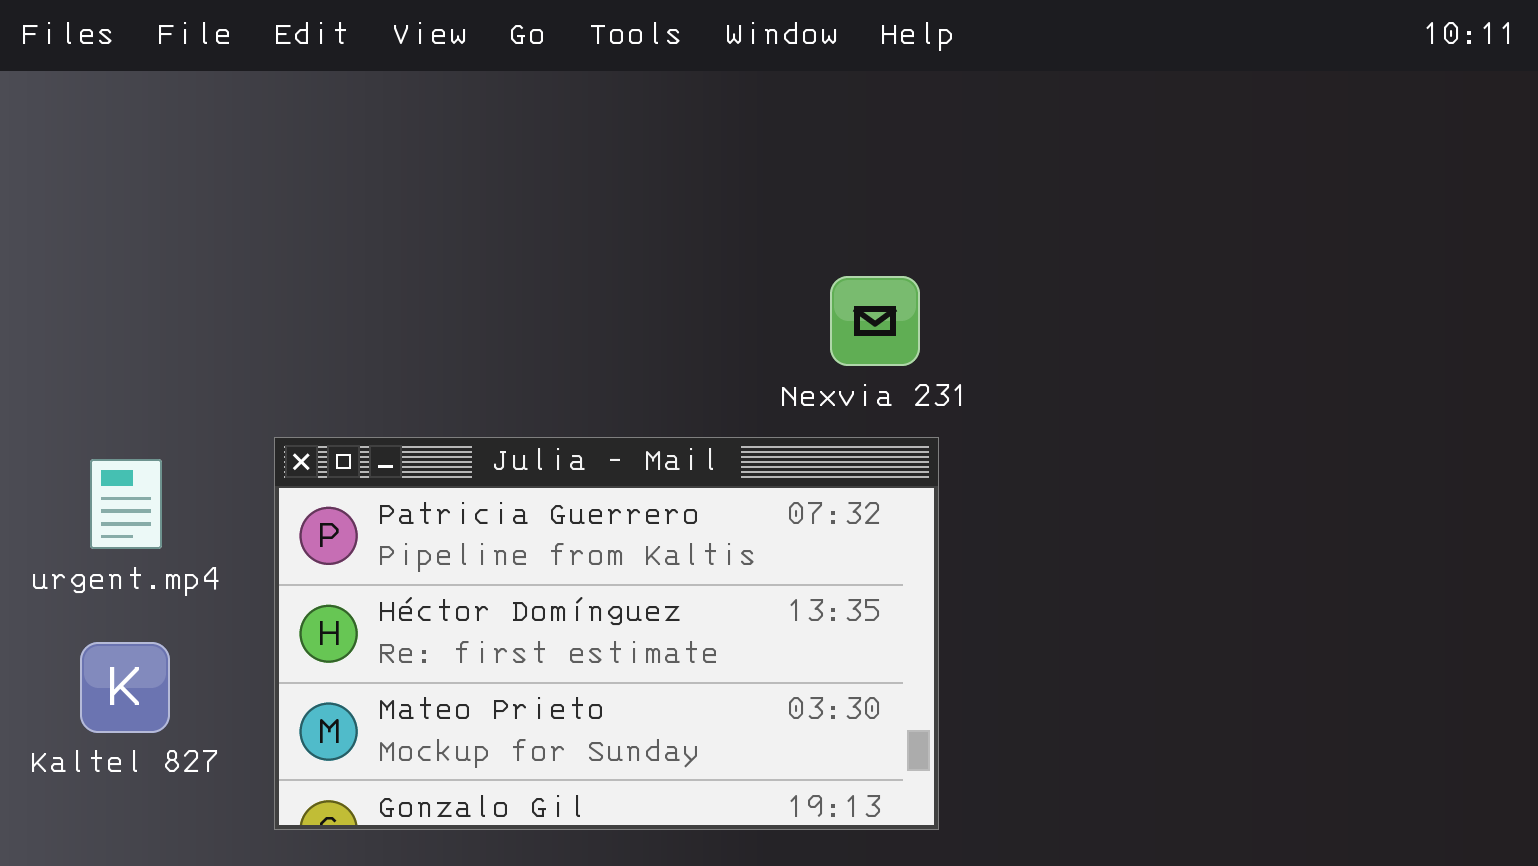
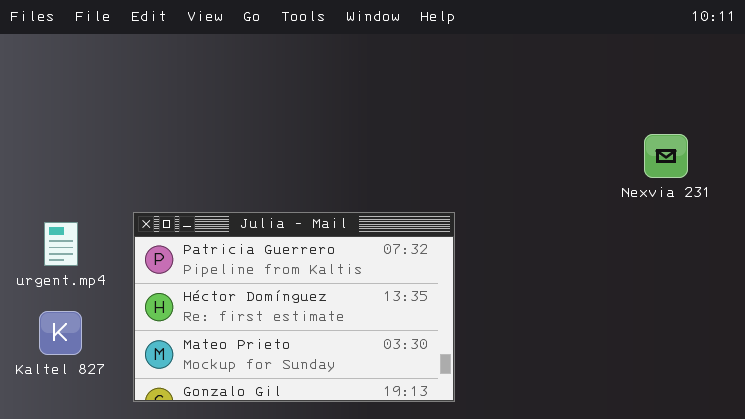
Nexvia 231: [830,276,920,366] -> [644,134,688,178], moved

